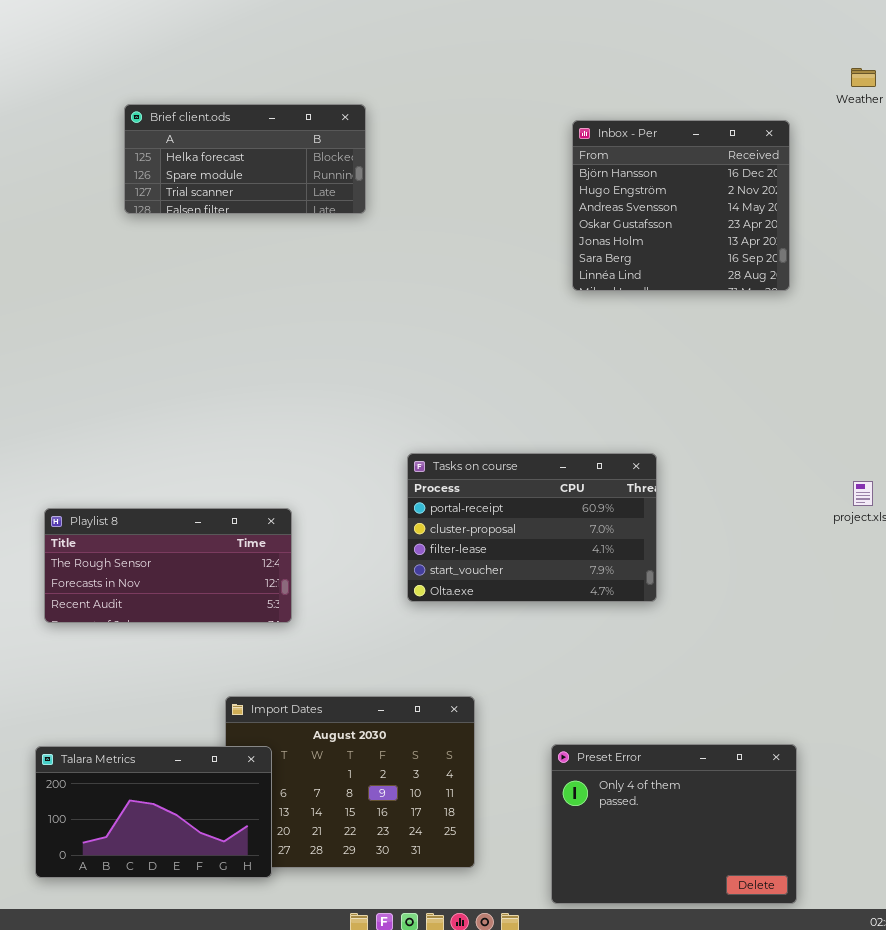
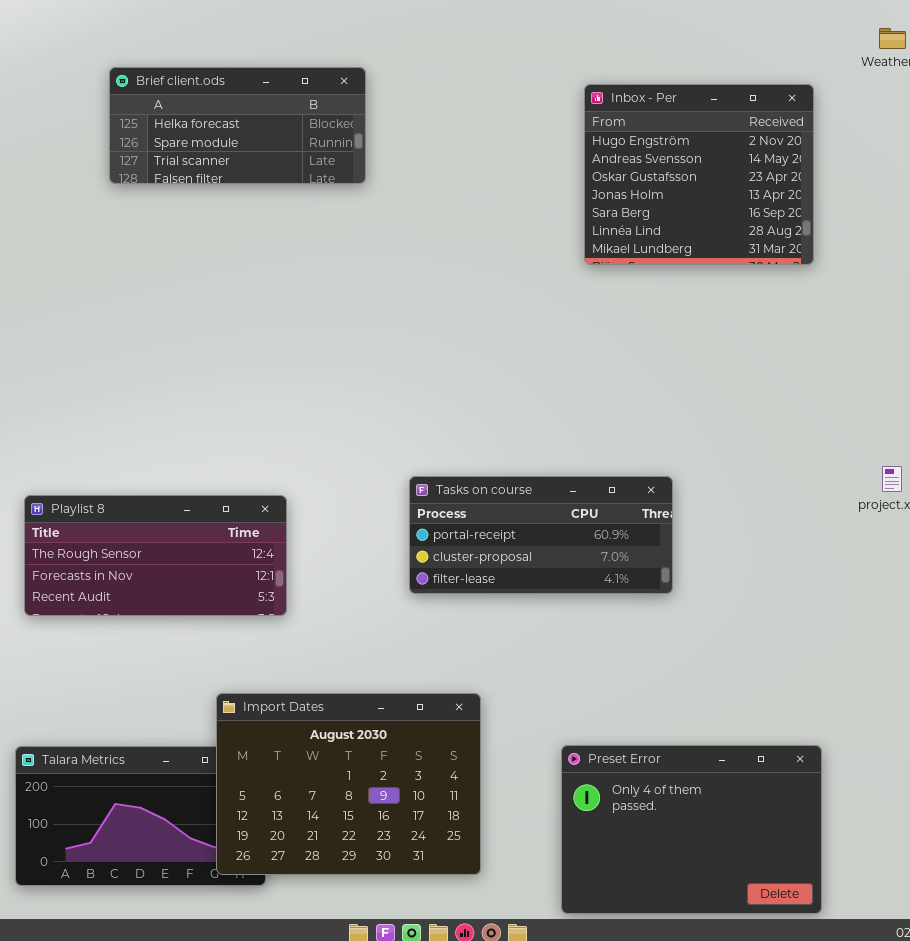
Inbox - Per: [572,120,790,291] -> [584,84,814,265], scrolled down 1 row
Tasks on course: [407,453,657,602] -> [409,476,673,594], resized
Import Dates: [225,696,475,868] -> [216,693,481,875], raised

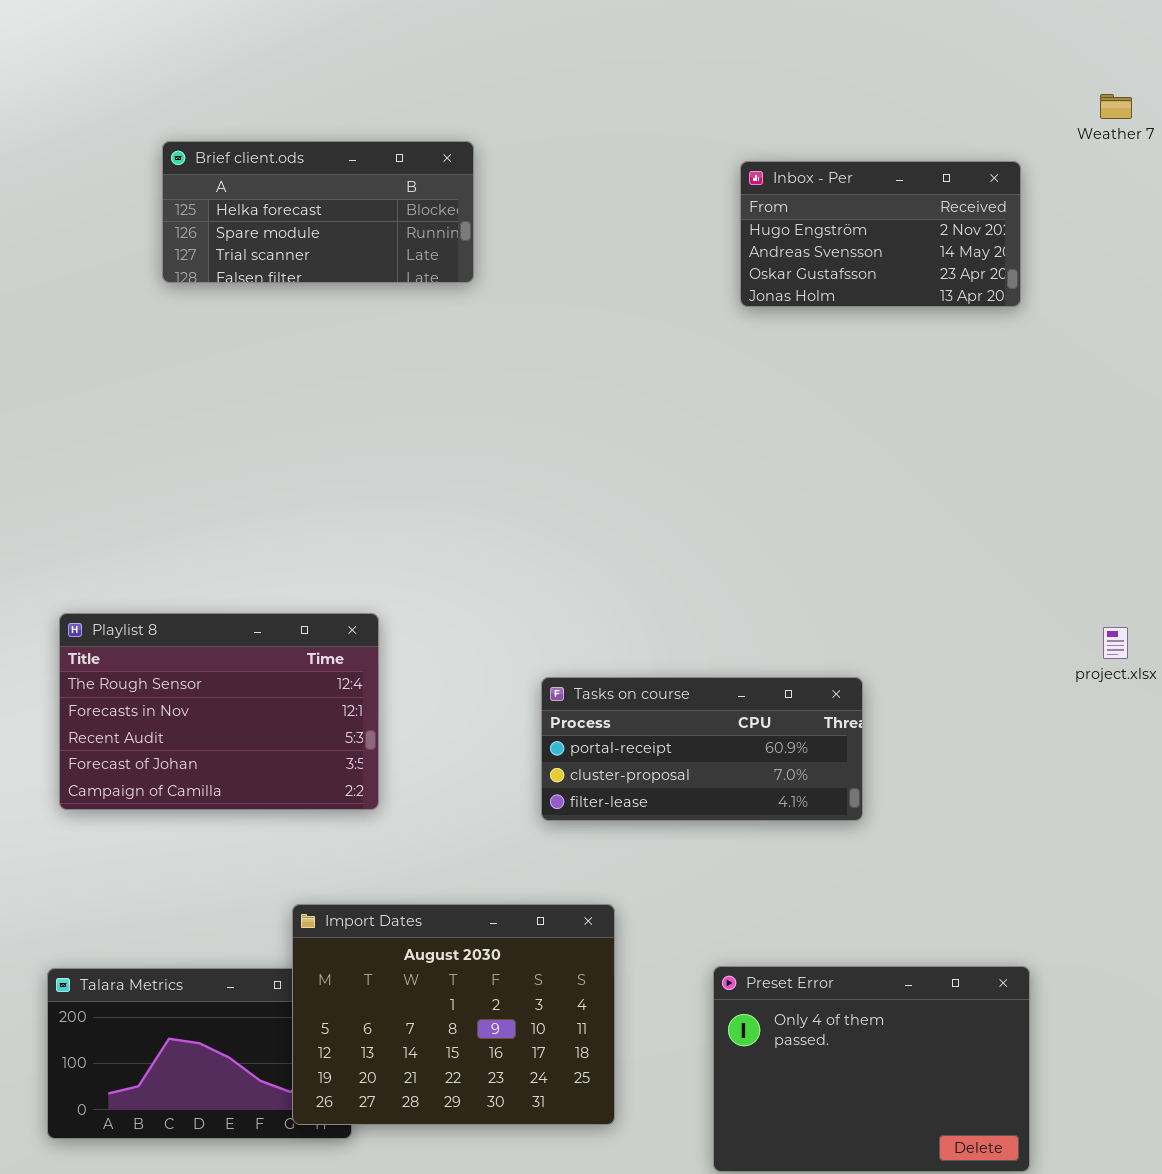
Inbox - Per: [584,84,814,265] -> [740,161,1021,307], resized
Tasks on course: [409,476,673,594] -> [541,677,863,821], moved
Playlist 8: [24,495,287,616] -> [59,613,379,810], resized

